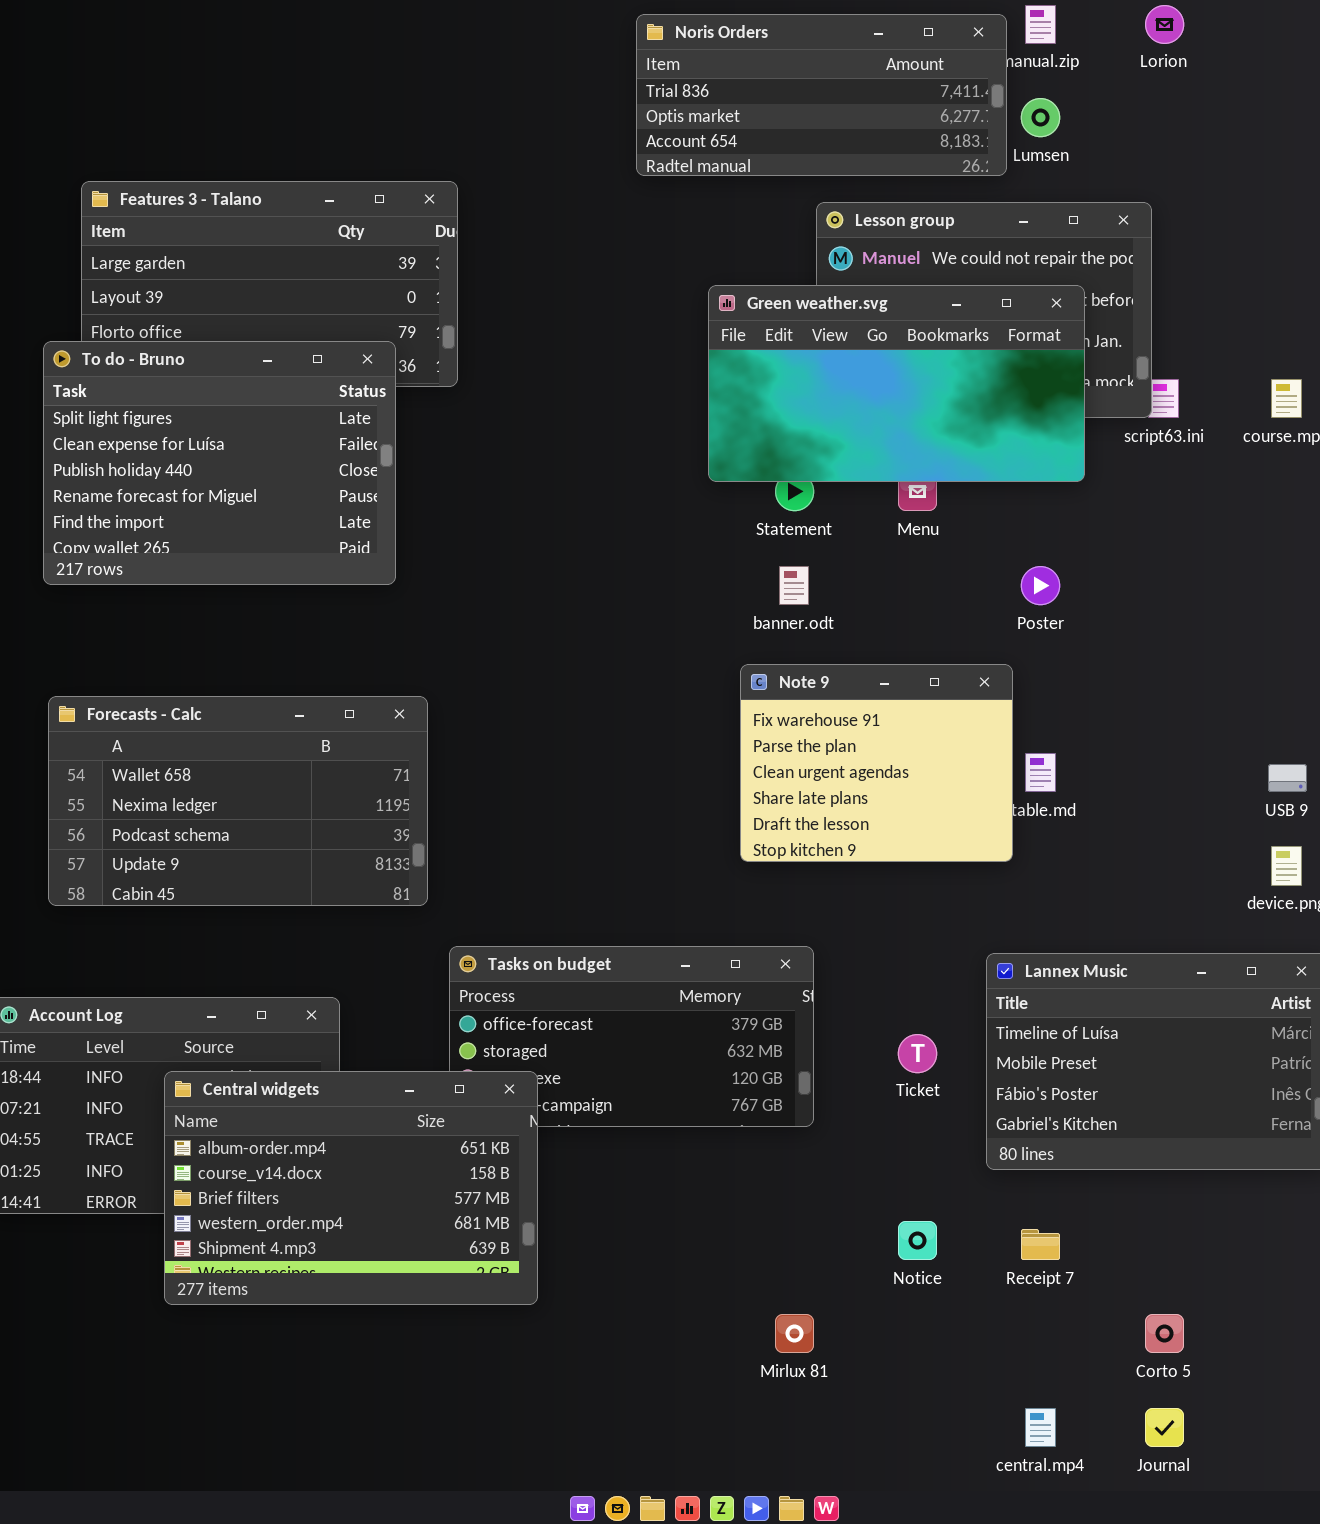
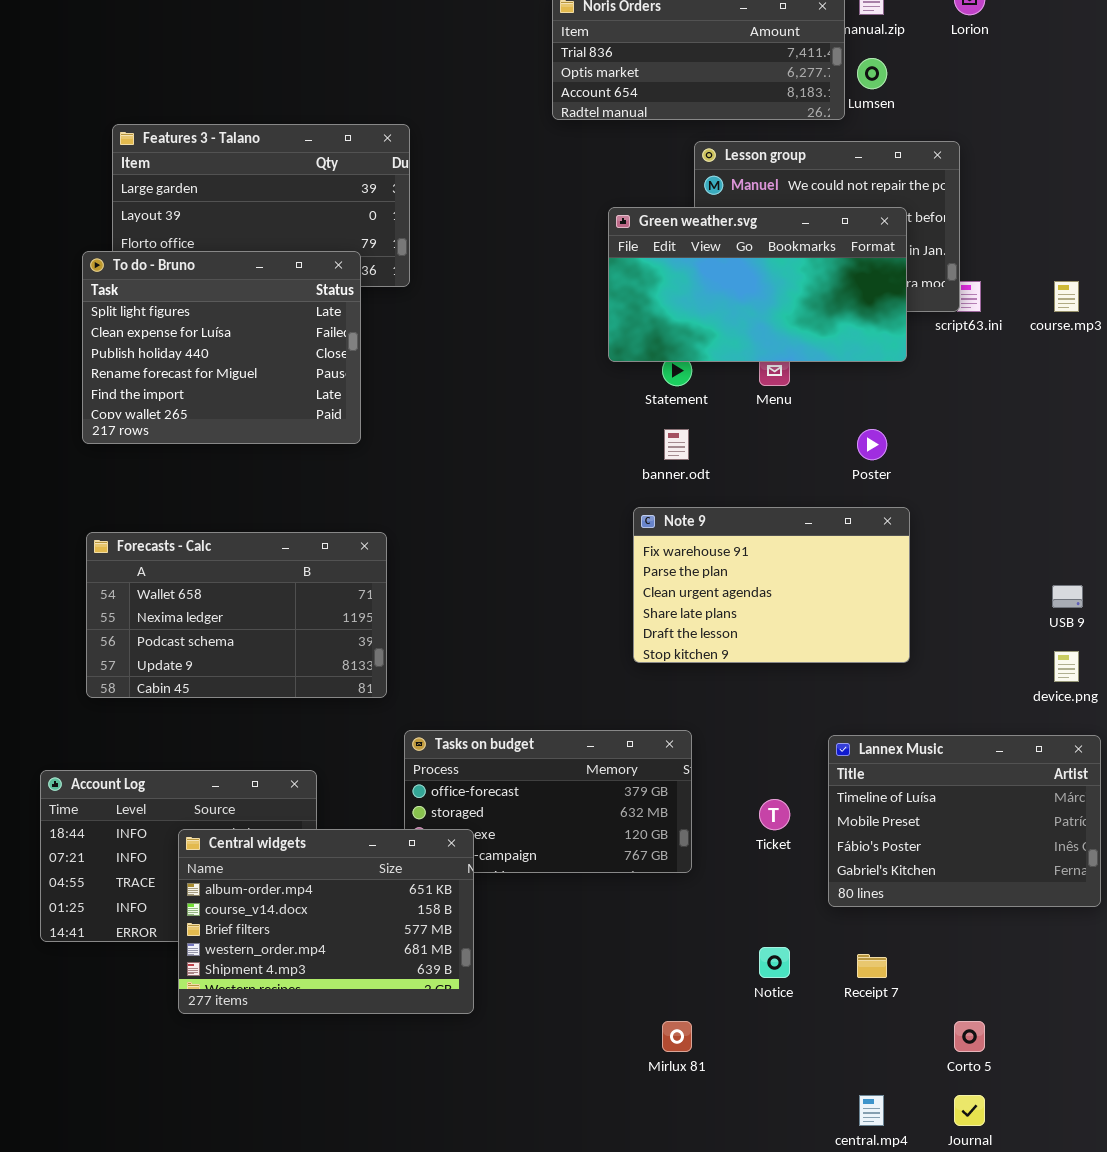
Note 9: [740,664,1013,862] -> [633,507,910,663], resized

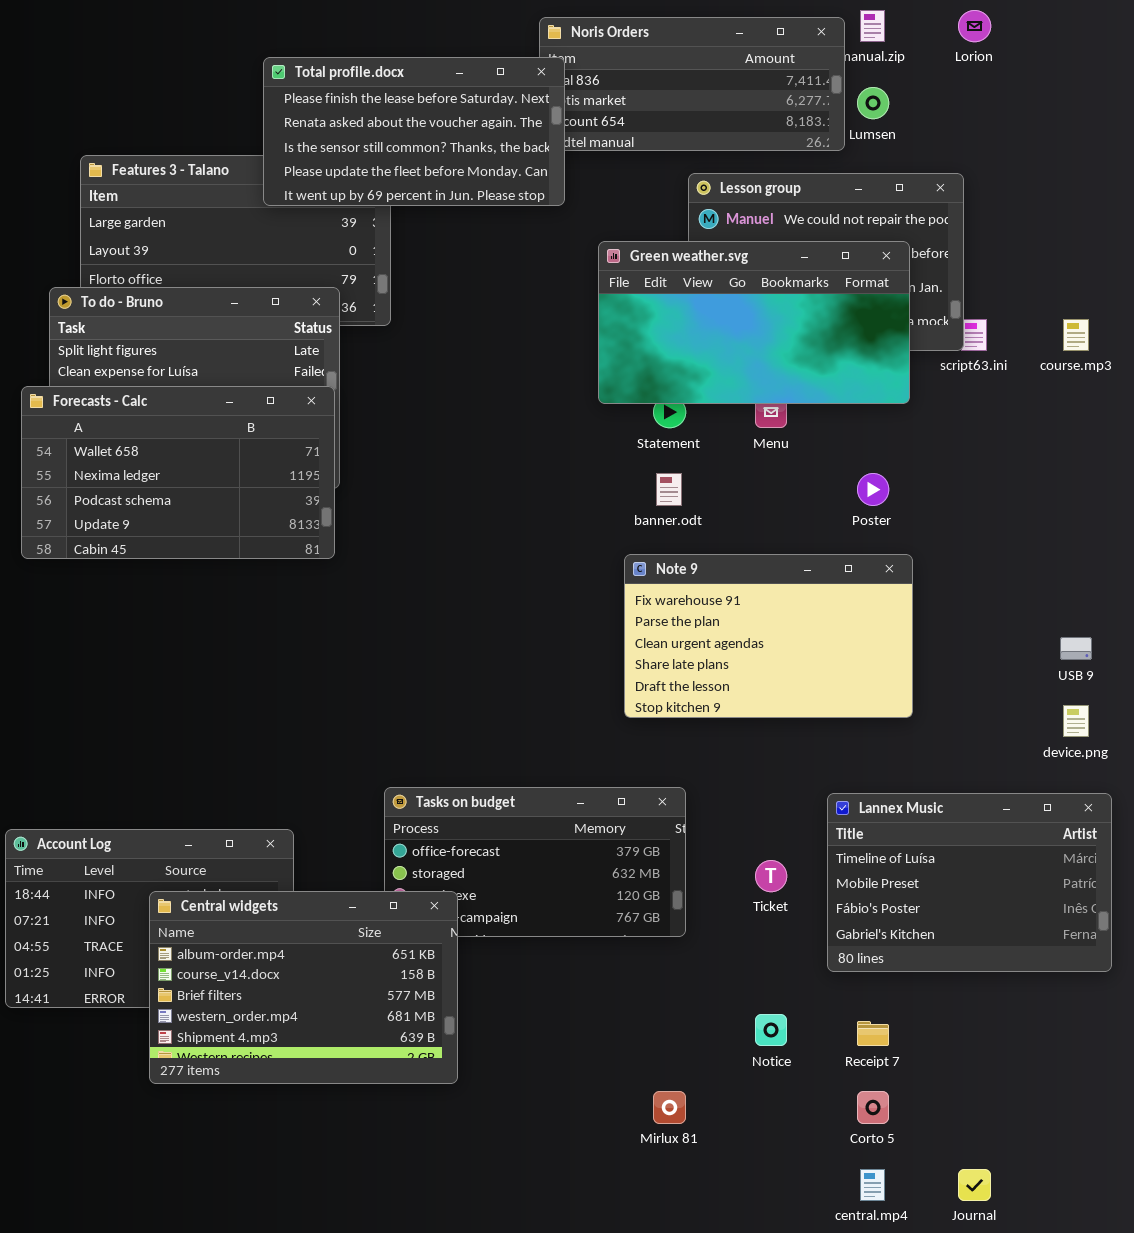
Total profile.docx: none -> [263,57,565,206], opened
Forecasts - Calc: [86,532,387,698] -> [21,386,335,559], moved
Corto 5: [954,1021,985,1052] -> [857,1091,889,1124], moved

